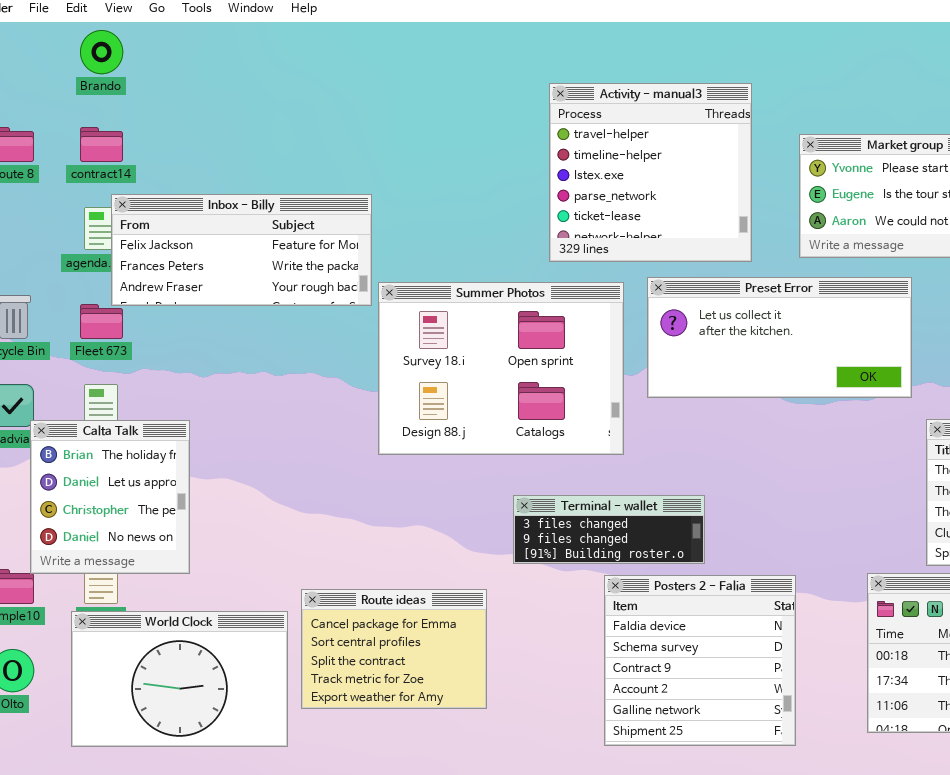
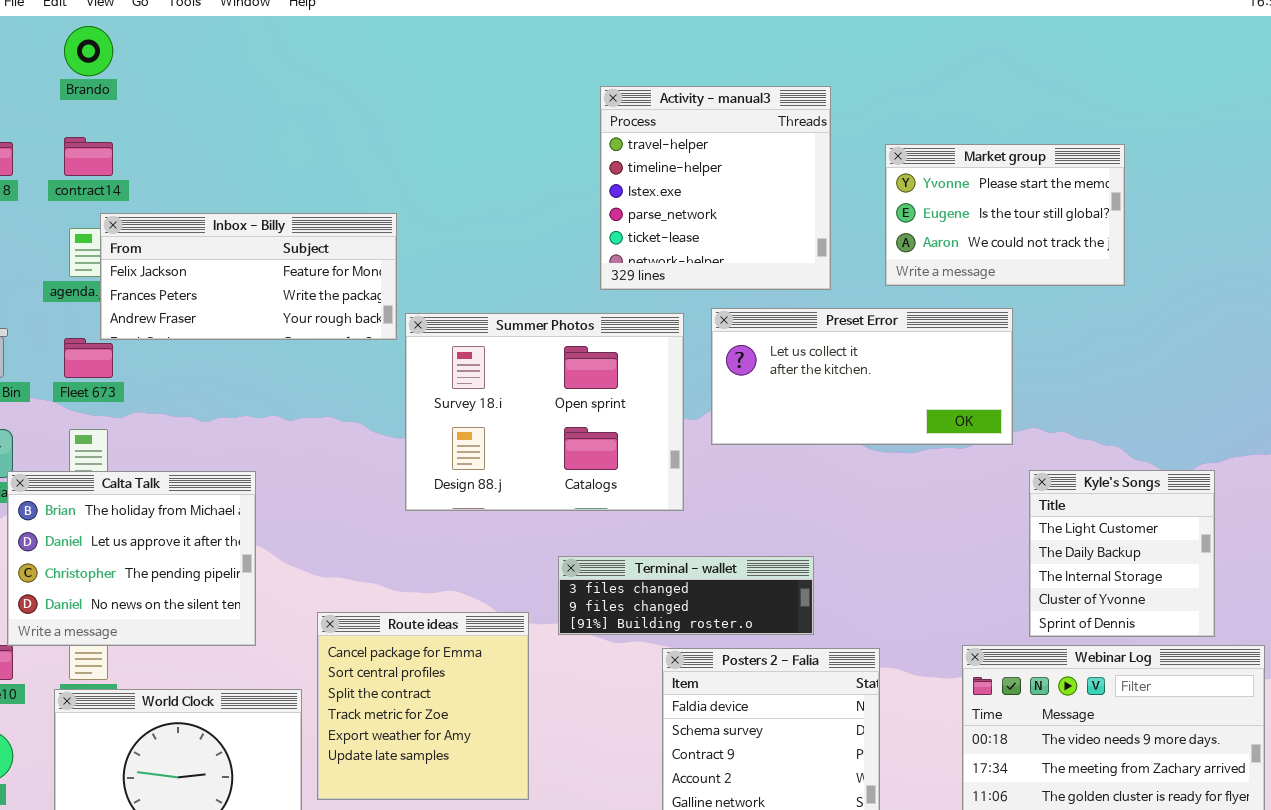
Calta Talk: [30,420,190,574] -> [7,471,256,646], resized
Terminal - wallet: [513,495,705,564] -> [558,556,814,635], resized
Route ideas: [301,589,487,709] -> [317,612,529,800], resized

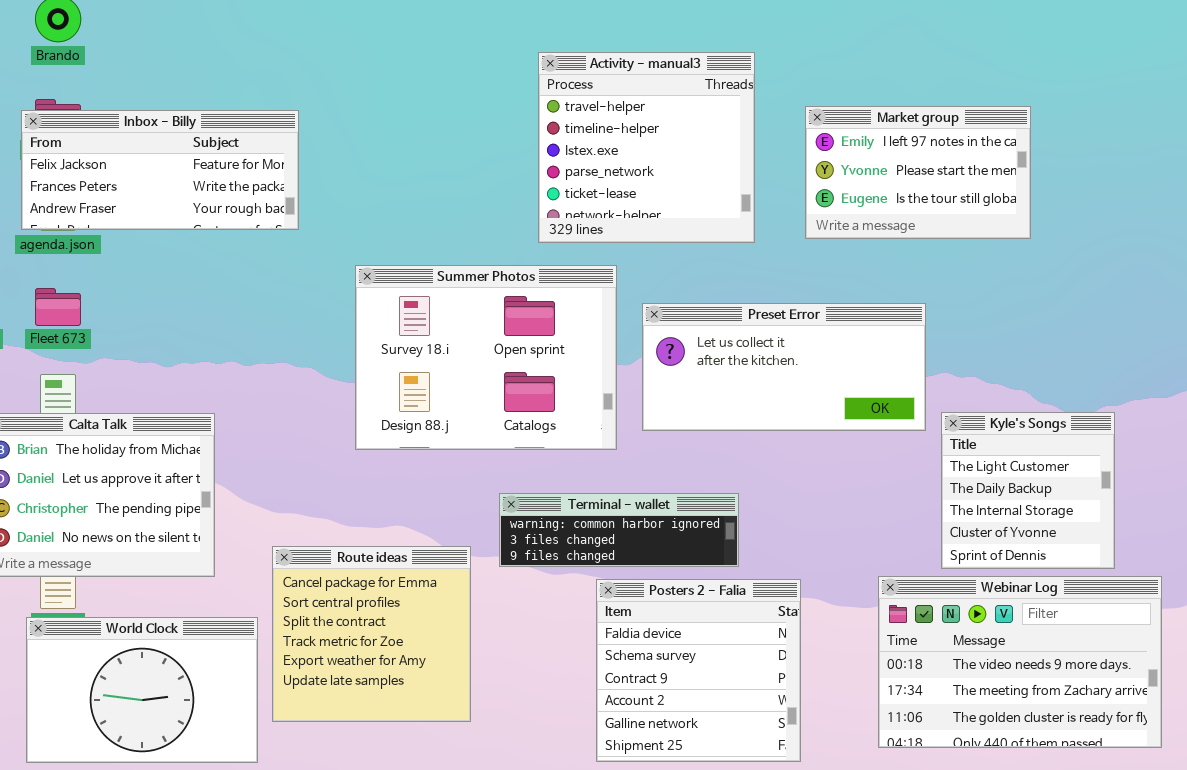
Market group: [885,144,1125,286] -> [805,106,1031,239], scrolled up 1 row
Inbox - Billy: [100,213,397,340] -> [21,110,299,230], moved
Preset Error: [711,308,1013,445] -> [642,303,926,431], moved
Terminal - wallet: [558,556,814,635] -> [499,493,739,567], scrolled up 1 row

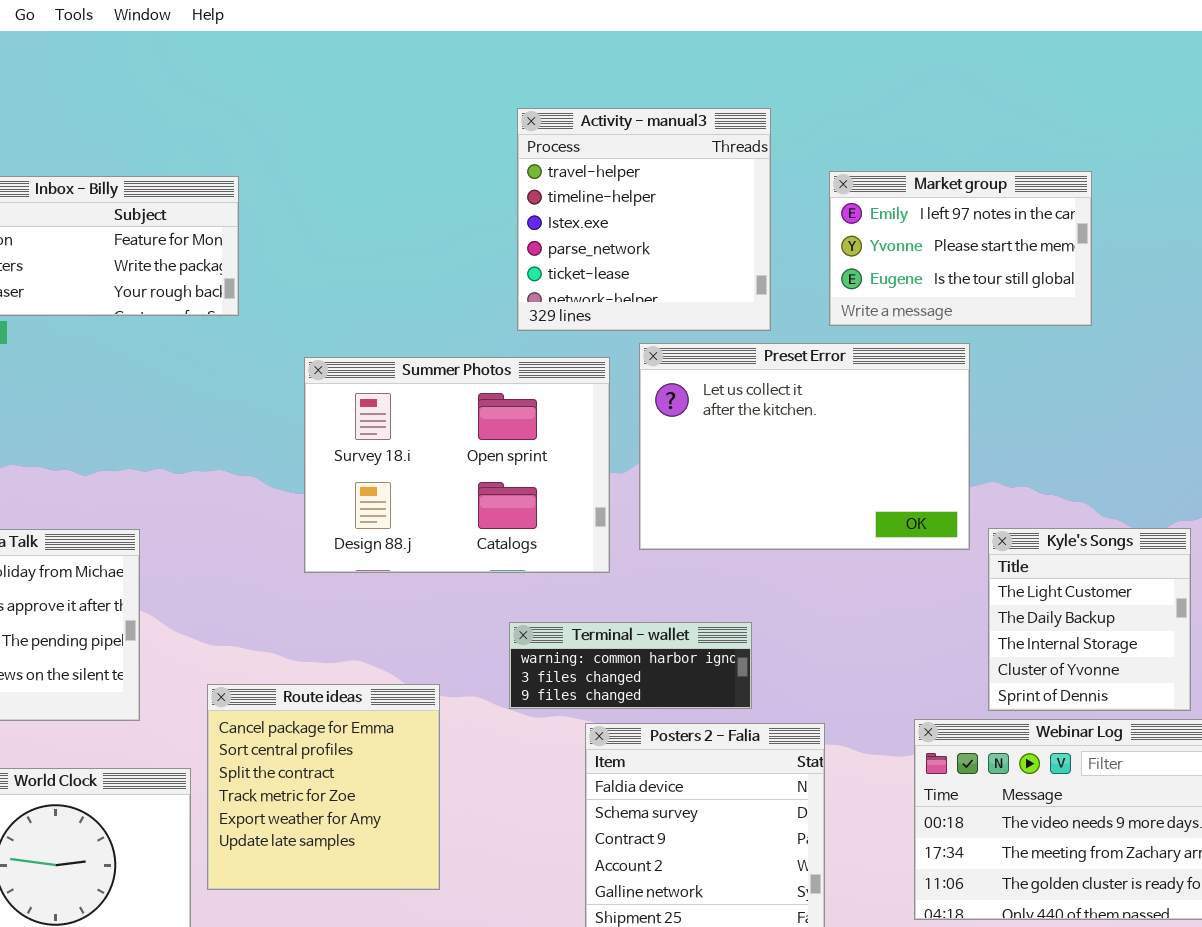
Preset Error: [642,303,926,431] -> [639,343,970,550], resized
Terminal - wallet: [499,493,739,567] -> [509,622,752,709], resized

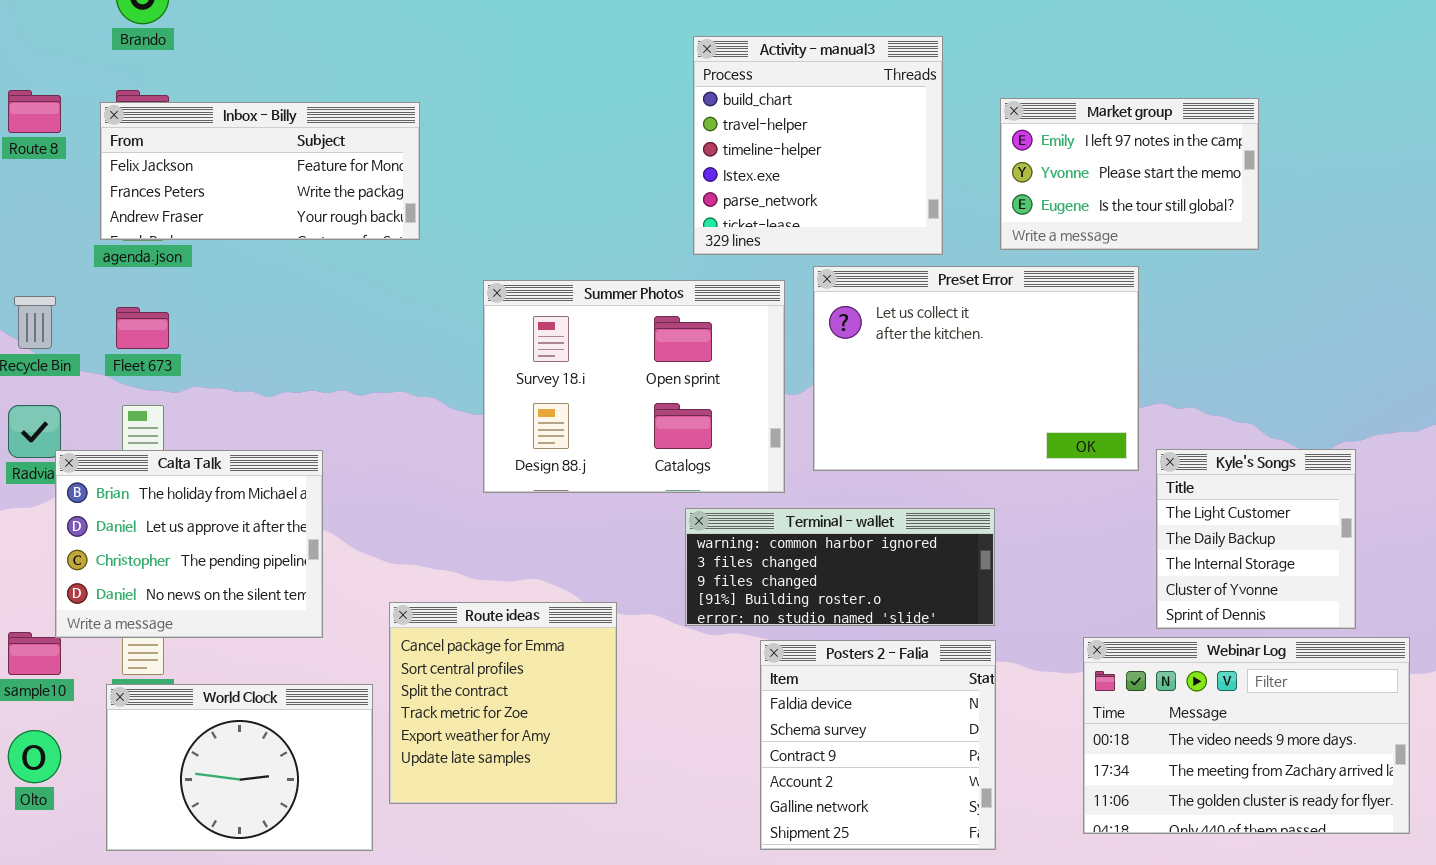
Activity - manual3: [517,108,771,331] -> [693,36,943,255], scrolled up 1 row
Terminal - wallet: [509,622,752,709] -> [685,508,995,626], resized

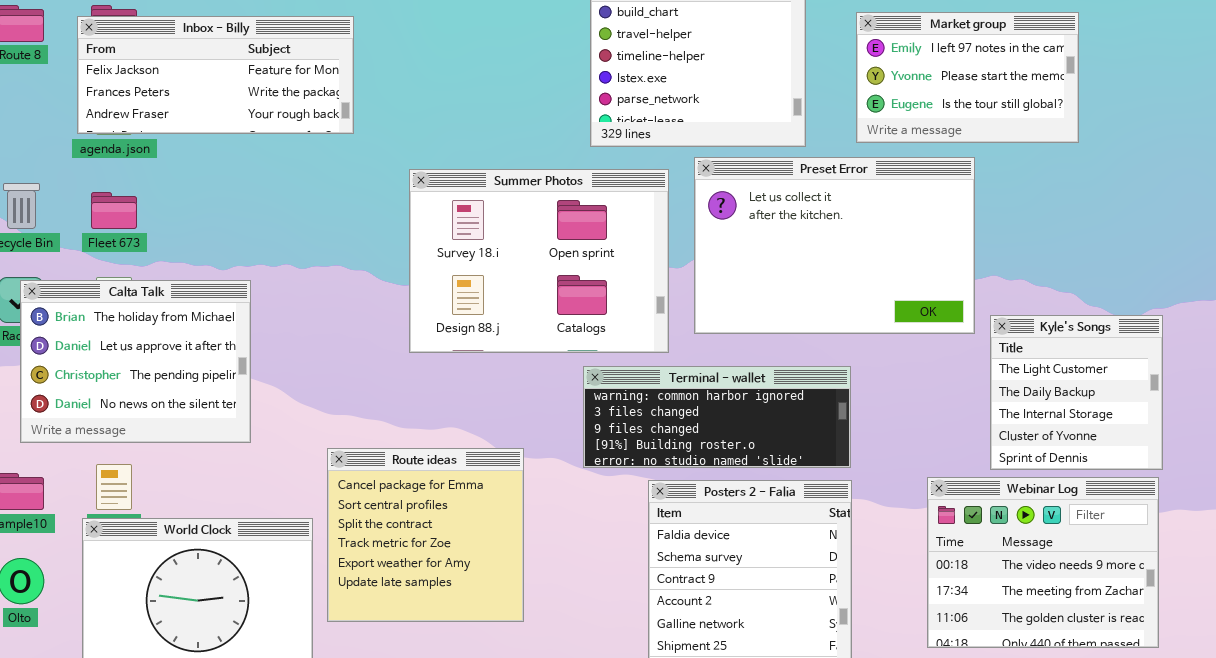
Calta Talk: [55,450,323,638] -> [20,280,251,443], moved
Webinar Log: [1083,637,1410,834] -> [927,477,1159,648], resized

